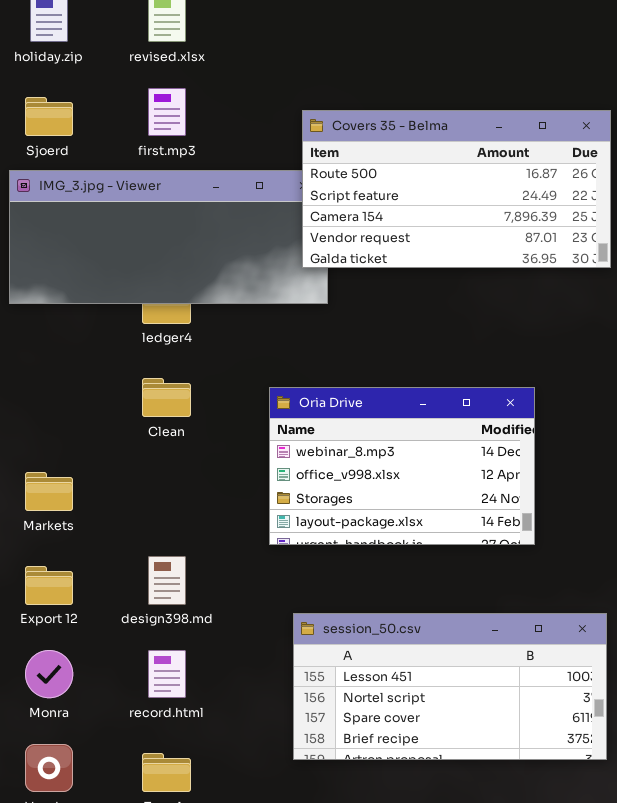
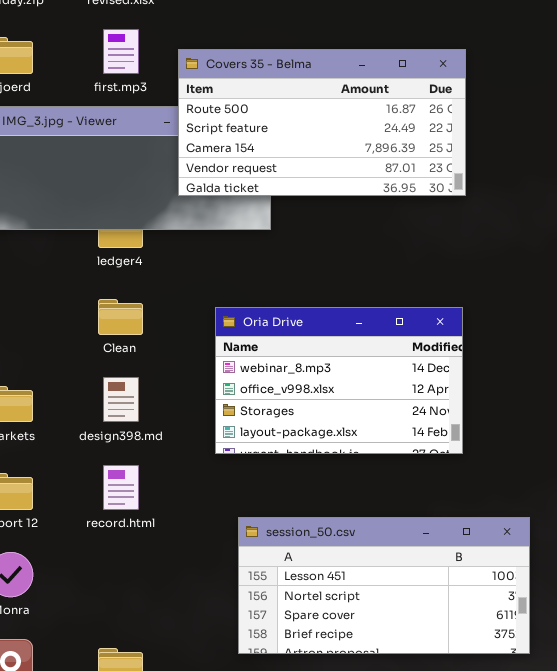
Covers 35 - Belma: [302,110,611,268] -> [178,49,466,196], moved
design398.md: [148,556,186,605] -> [103,377,139,422], moved
record.html: [148,650,186,698] -> [103,465,139,510], moved

